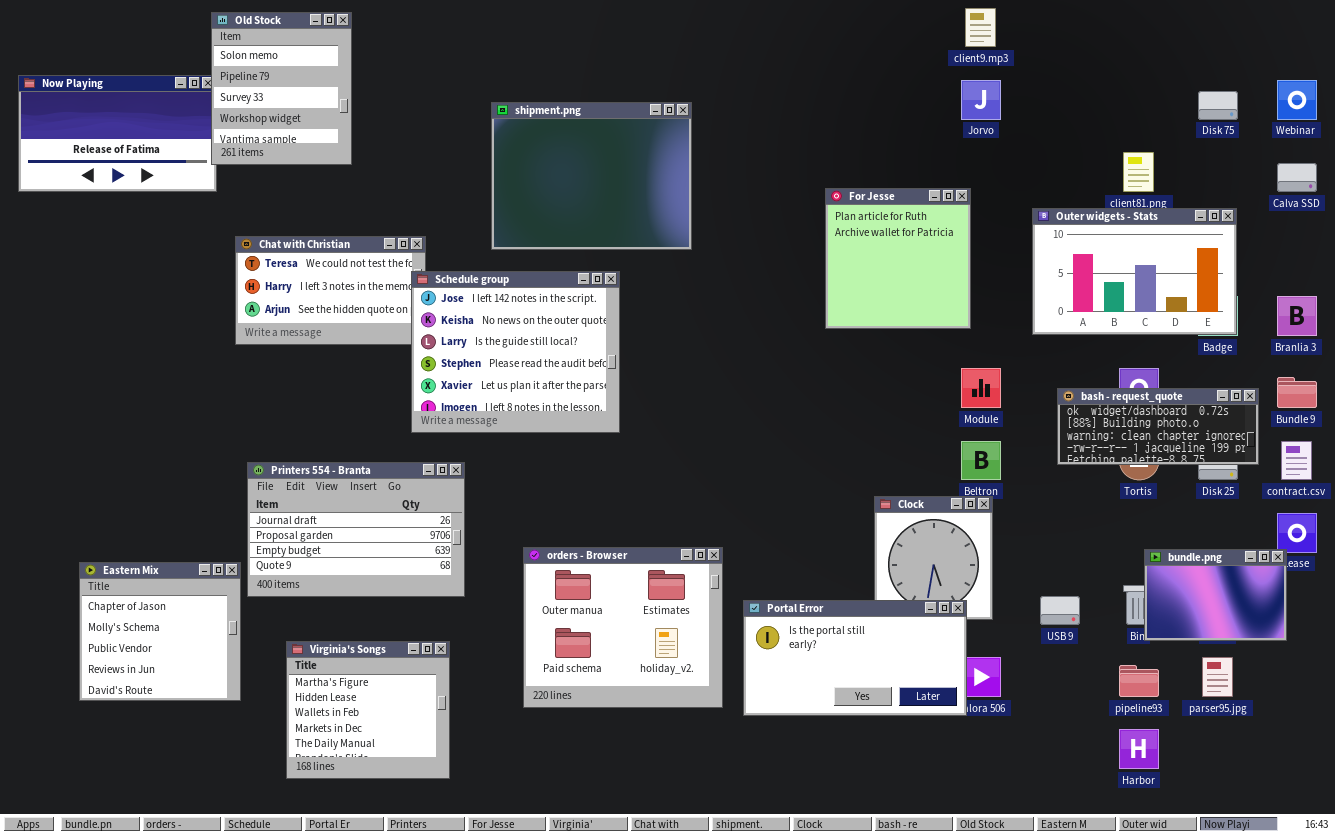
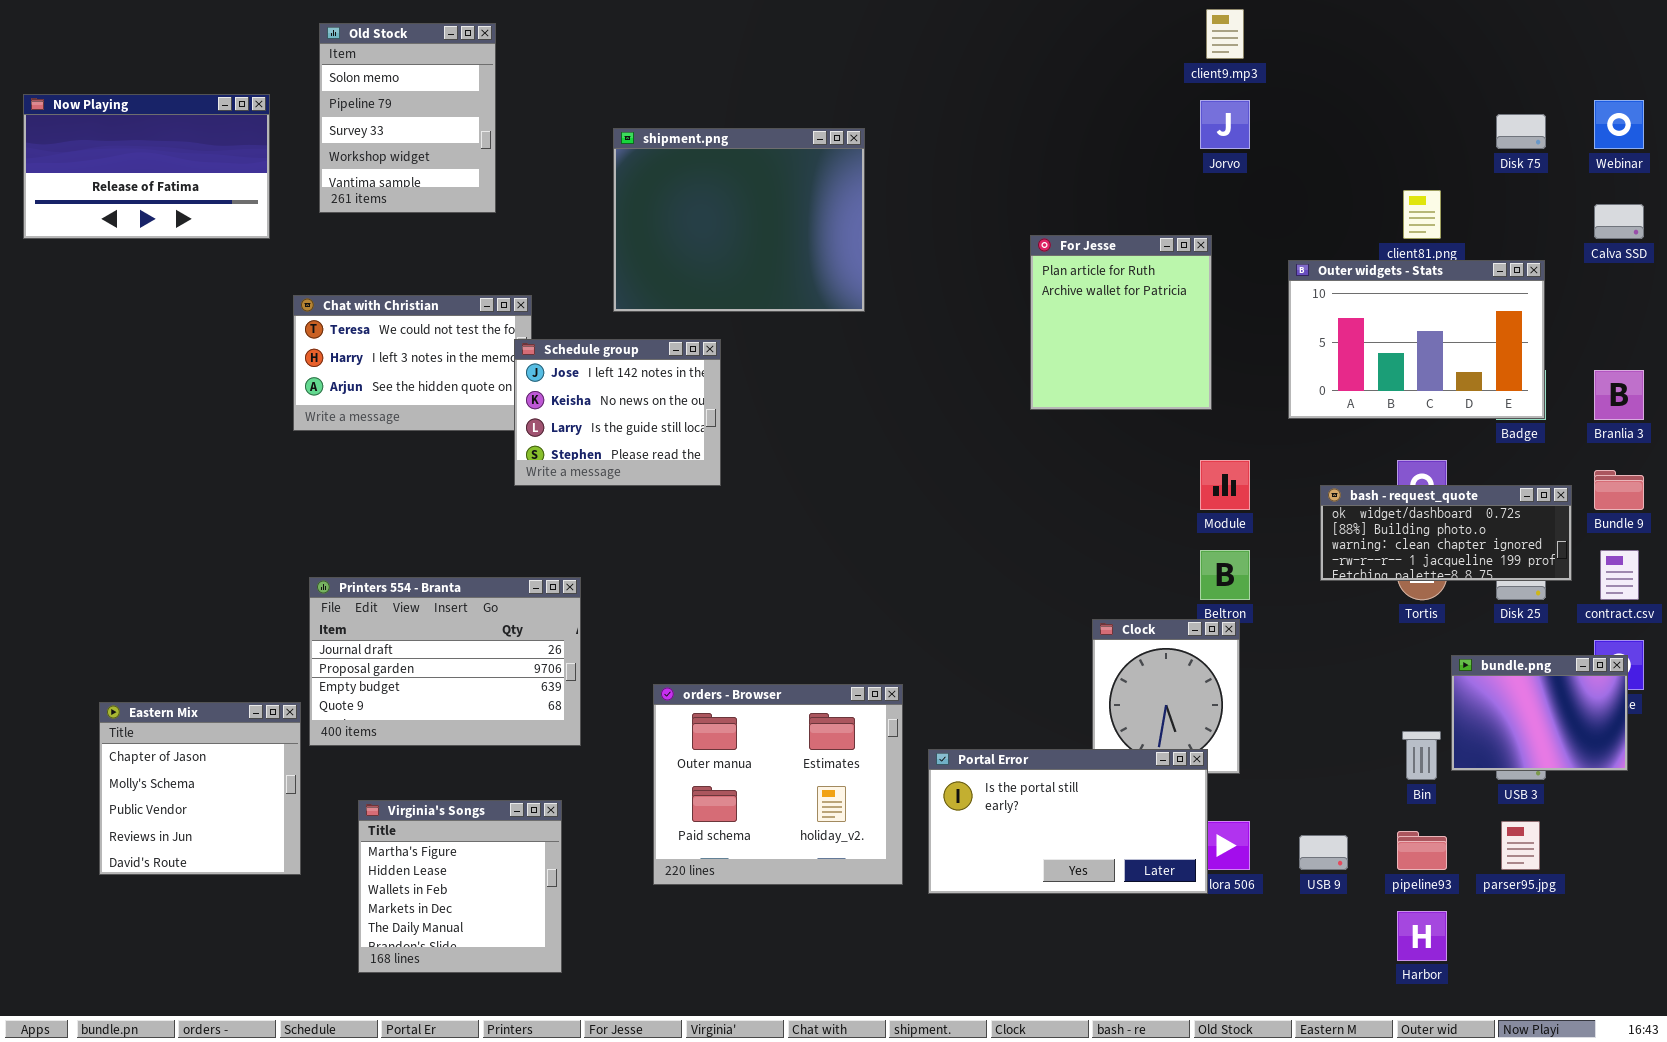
Old Stock: [211,12,352,165] -> [319,23,496,213], moved
Schedule group: [411,271,620,433] -> [514,339,721,486], resized
bundle.png: [1144,549,1287,641] -> [1451,655,1628,771], moved
USB 9: [1040,596,1080,625] -> [1299,835,1348,870], moved

